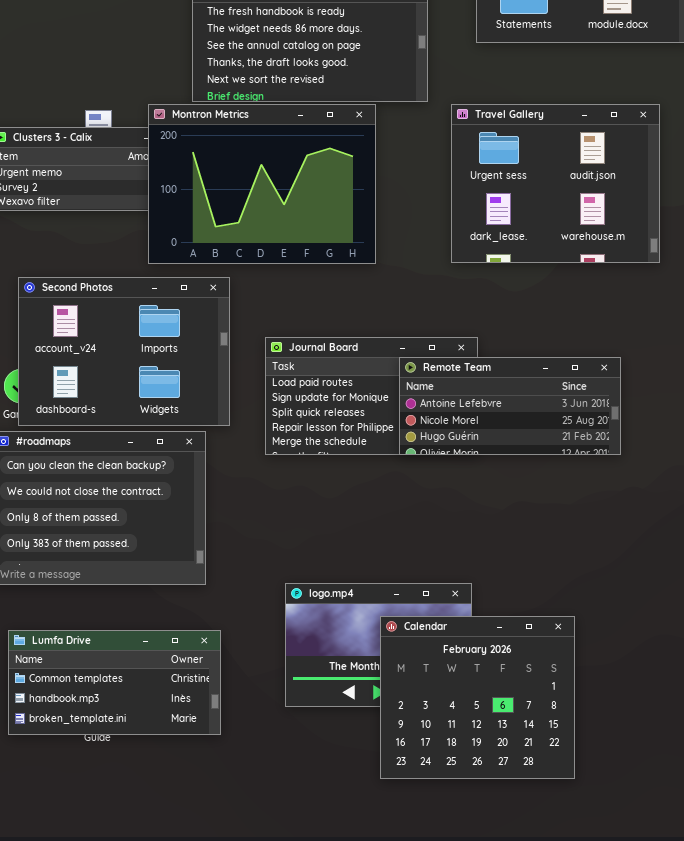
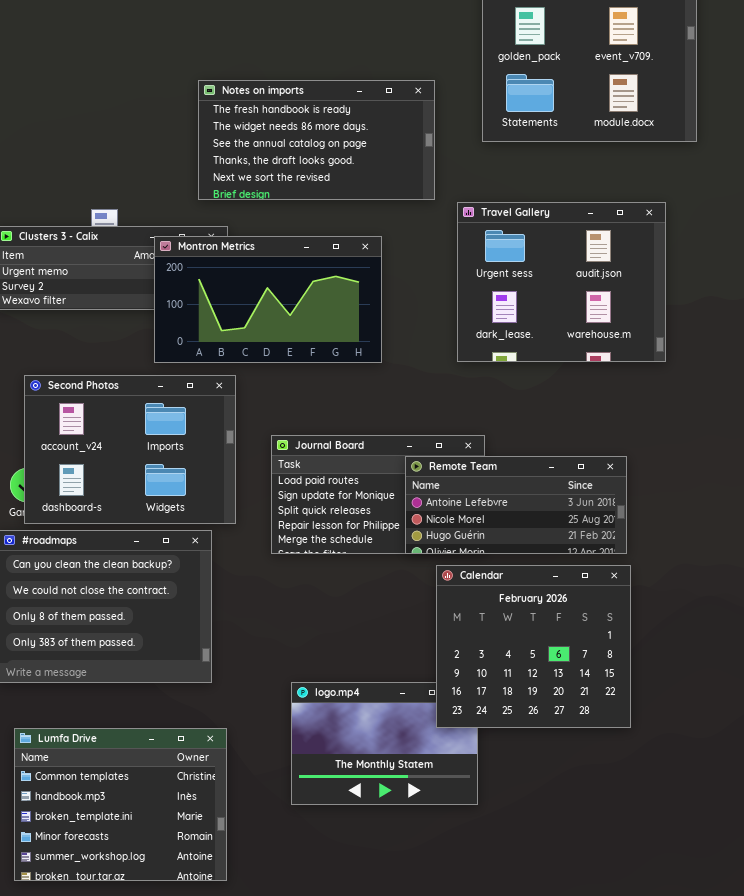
Montron Metrics: [148,104,376,264] -> [154,236,382,363], resized
Calendar: [380,616,575,779] -> [436,565,631,728], moved
Lumfa Drive: [8,630,221,735] -> [14,728,227,881], resized

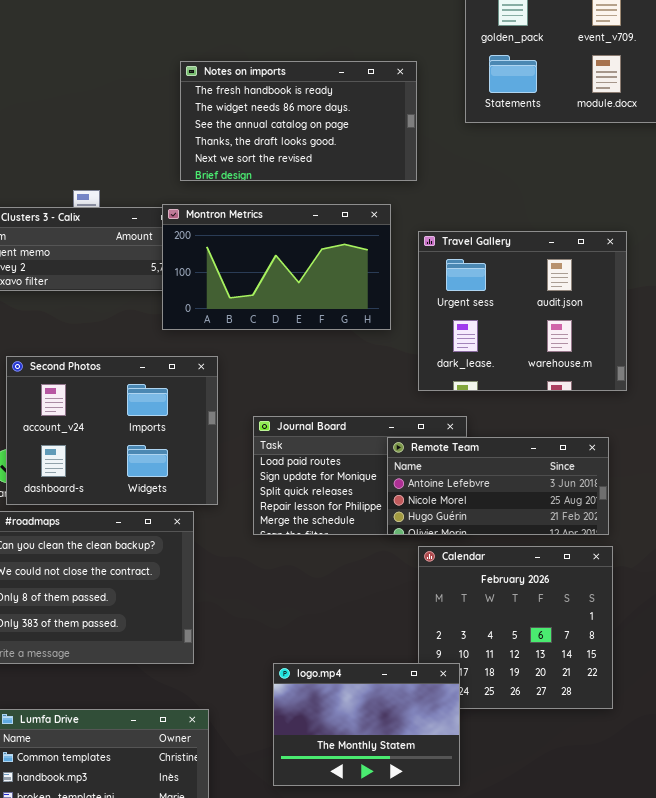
Travel Gallery: [457,202,666,362] -> [418,231,627,391], moved
Montron Metrics: [154,236,382,363] -> [162,204,391,330], moved
logo.mp4: [291,682,478,805] -> [273,663,460,786], raised

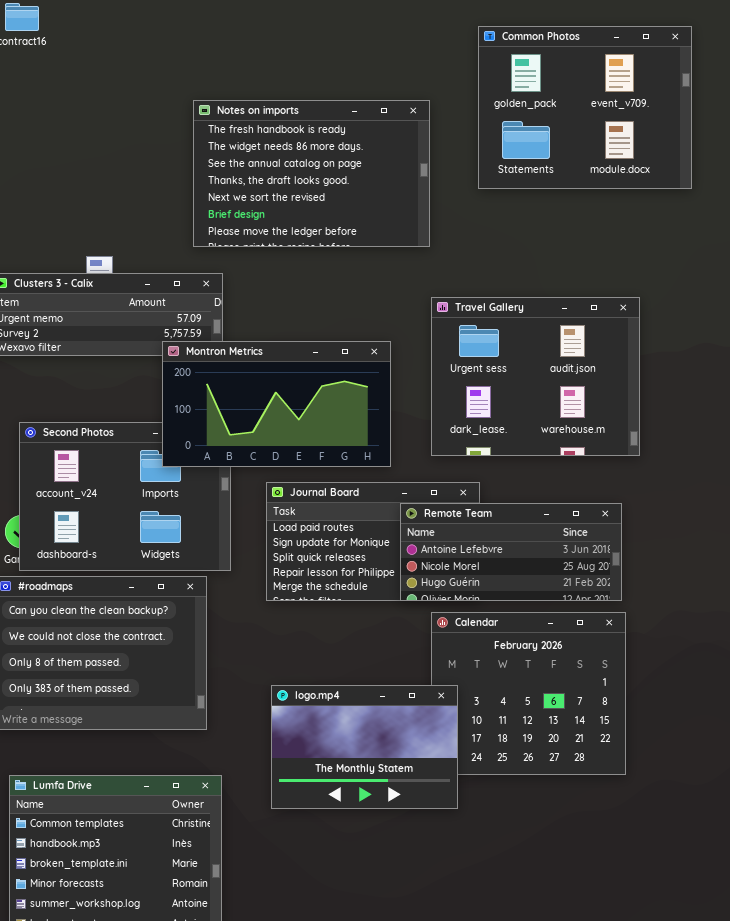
Notes on imports: [180,61,417,181] -> [193,100,430,247], resized
Montron Metrics: [162,204,391,330] -> [162,341,391,467], moved
logo.mp4: [273,663,460,786] -> [271,685,458,809], moved

